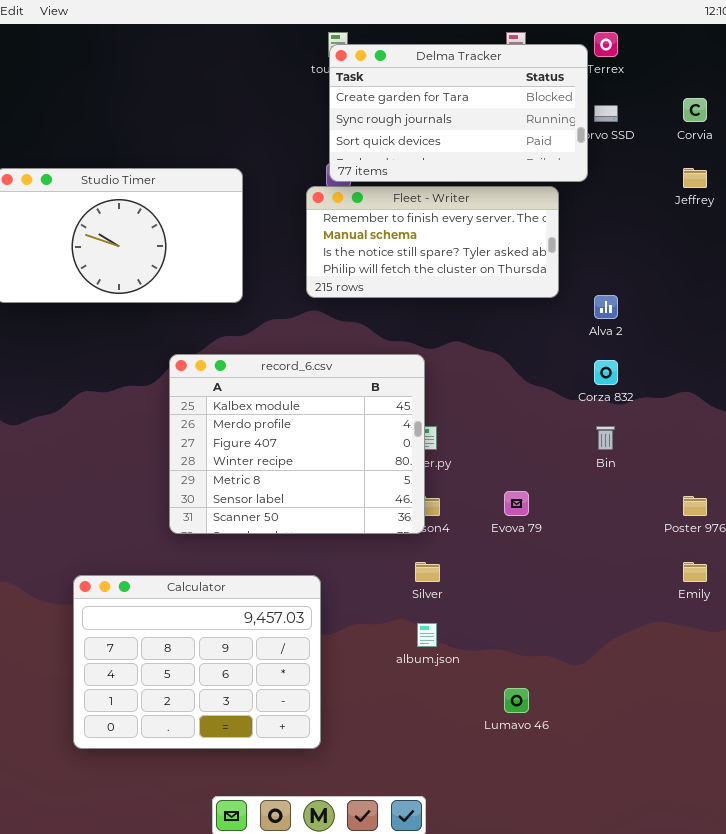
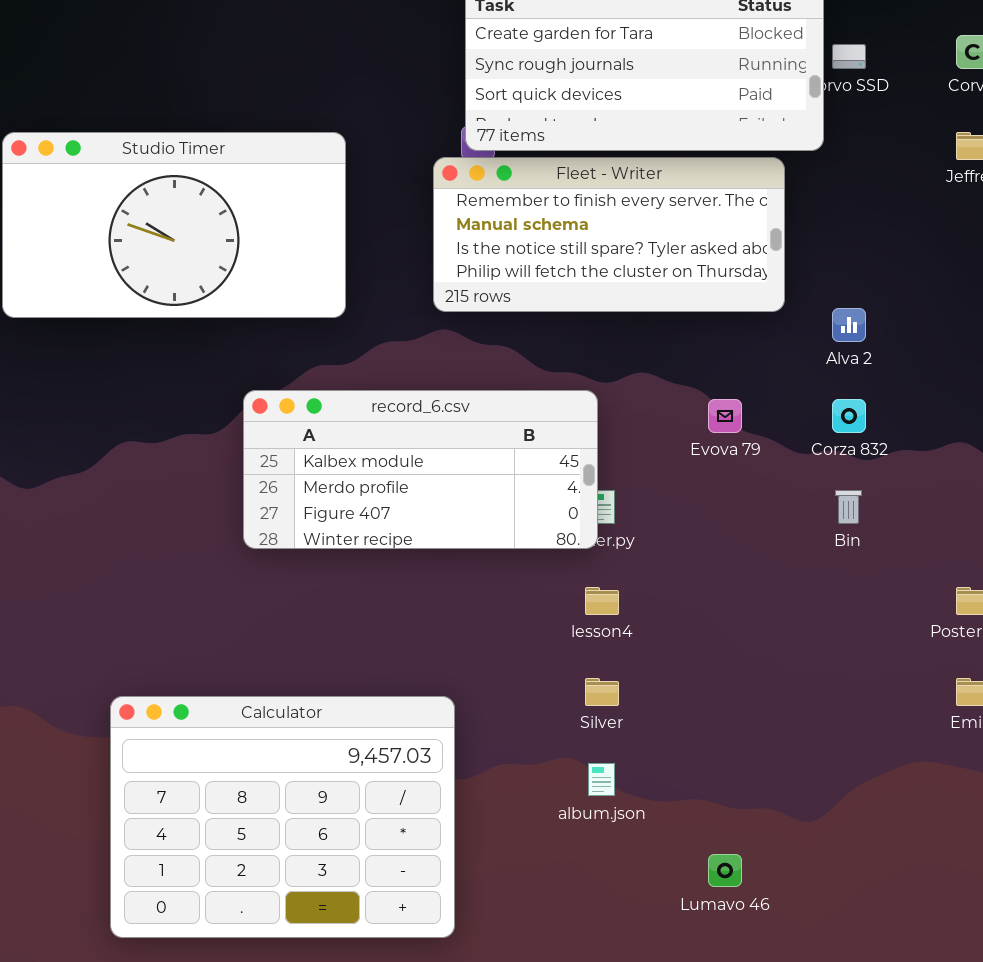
record_6.csv: [169,354,425,534] -> [243,390,598,549], resized
Evova 79: [504,491,529,516] -> [708,399,742,433], moved

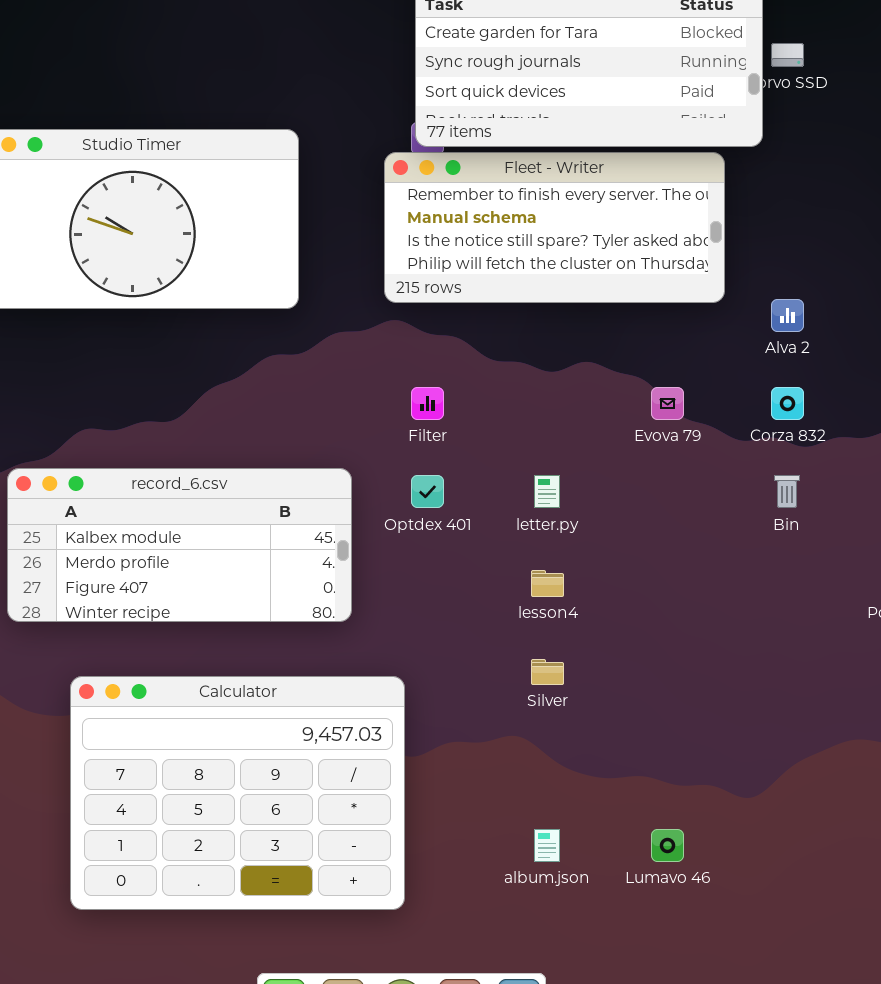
record_6.csv: [243,390,598,549] -> [7,468,352,622], moved
album.json: [588,763,615,796] -> [534,829,560,862], moved

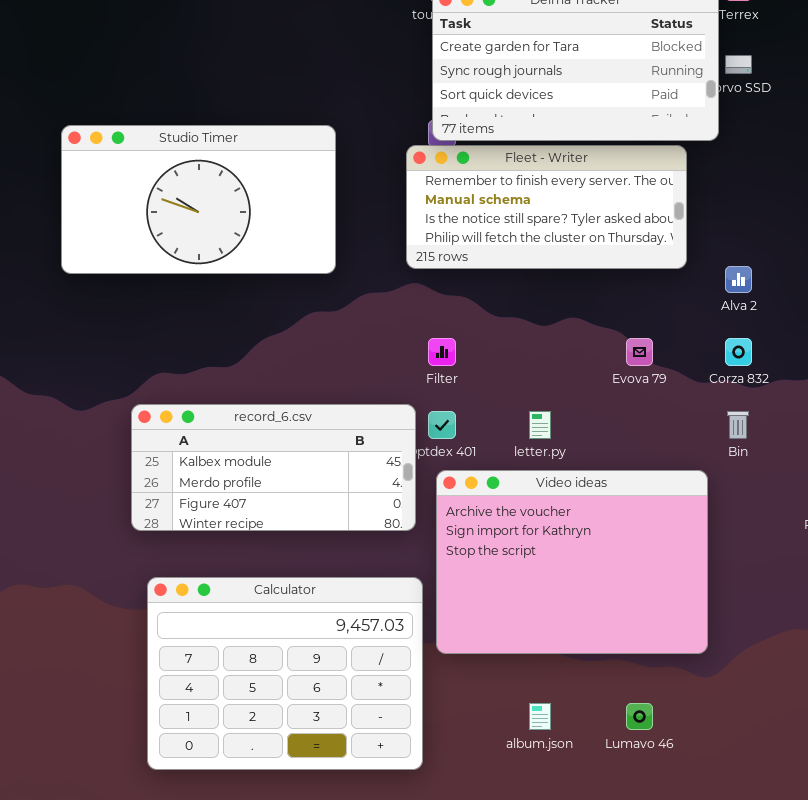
record_6.csv: [7,468,352,622] -> [131,404,416,531], moved
Video ideas: none -> [436,470,708,654], opened

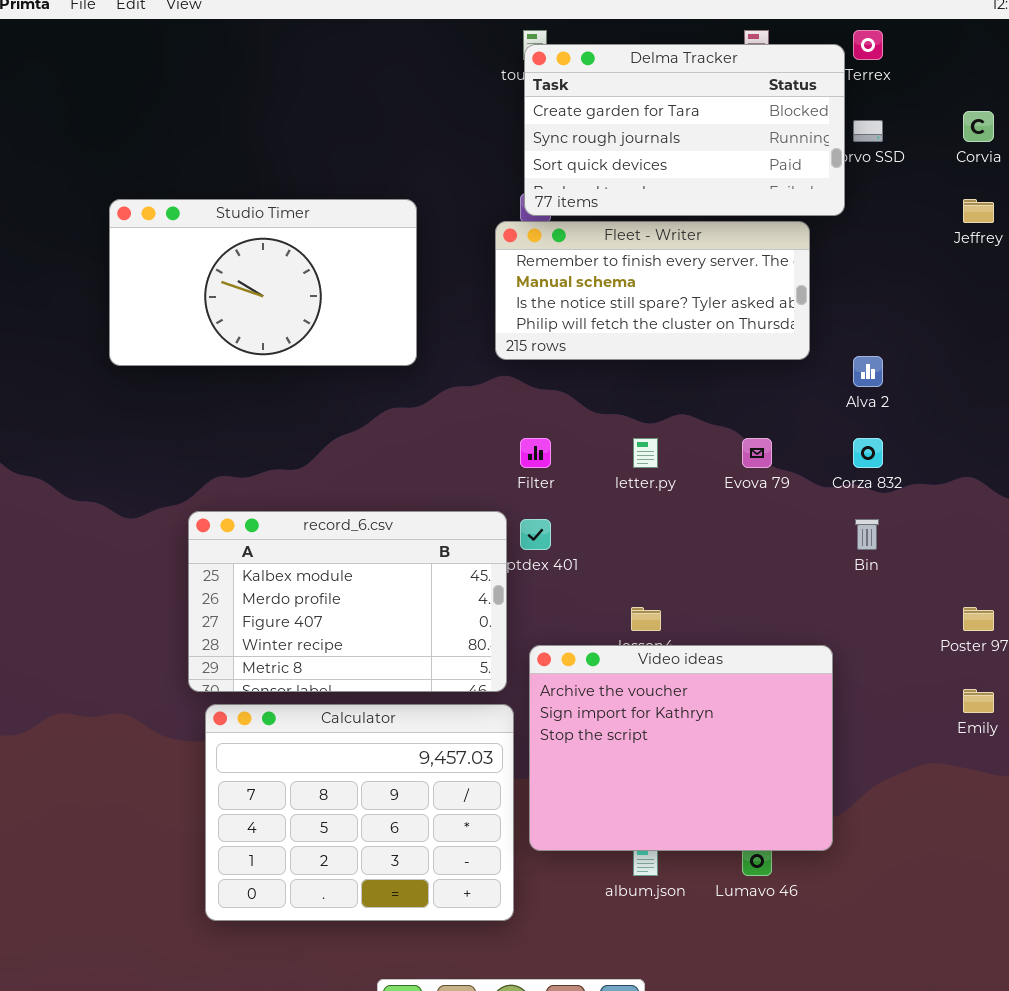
record_6.csv: [131,404,416,531] -> [188,511,507,692], resized
letter.py: [529,411,551,439] -> [633,438,658,468], moved
Video ideas: [436,470,708,654] -> [529,645,833,851], moved

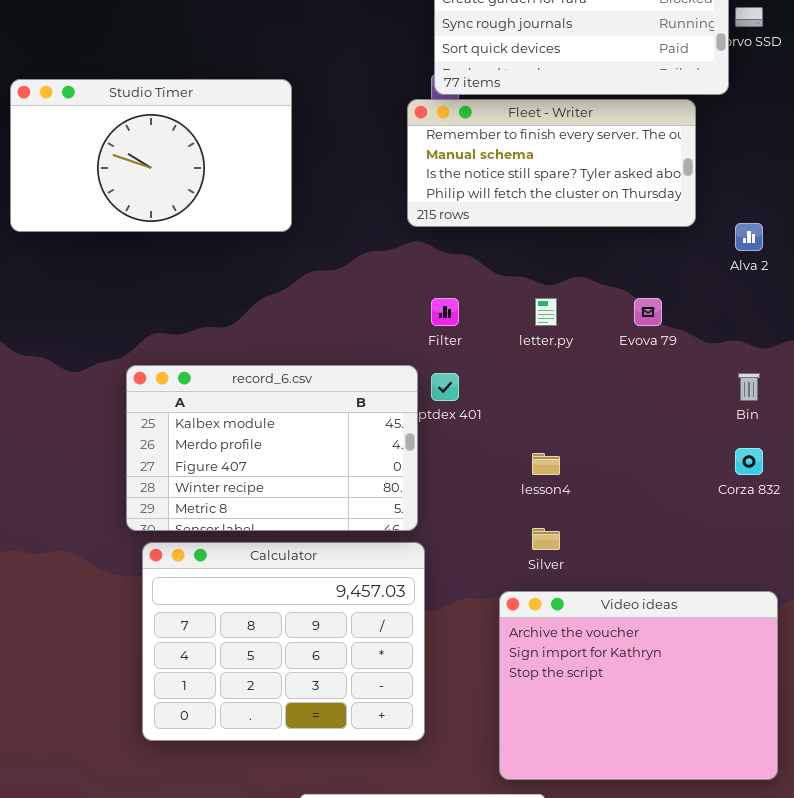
Studio Timer: [109,199,417,366] -> [10,79,292,232], moved
Corza 832: [853,438,883,468] -> [735,448,763,475], moved
Video ideas: [529,645,833,851] -> [499,591,778,780], moved

